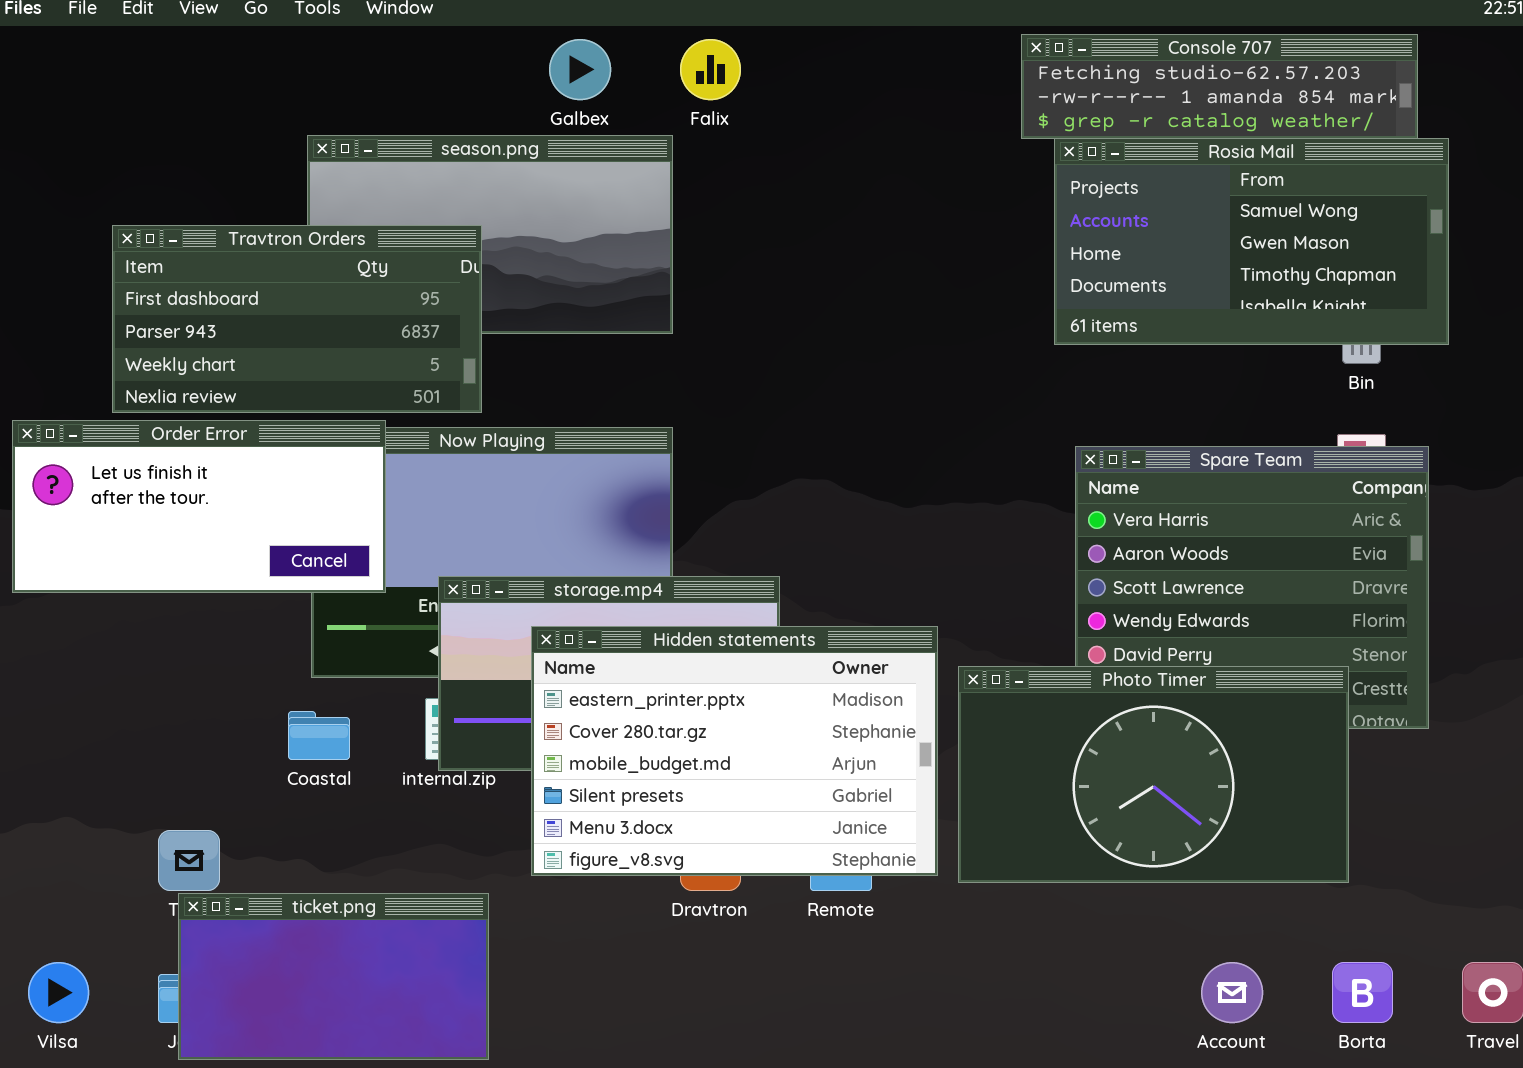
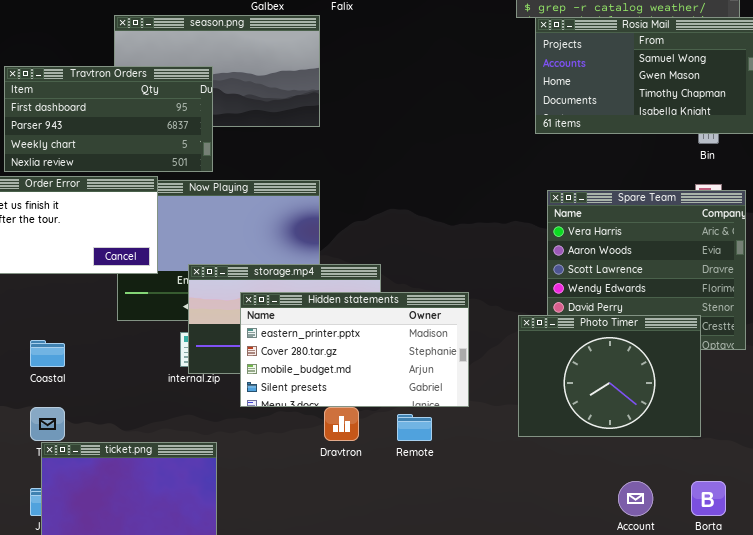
Hidden statements: [531,626,938,876] -> [240,292,469,407], resized
Photo Timer: [958,666,1349,883] -> [518,315,701,437], resized
Coastal: [288,711,350,760] -> [30,340,65,367], moved

